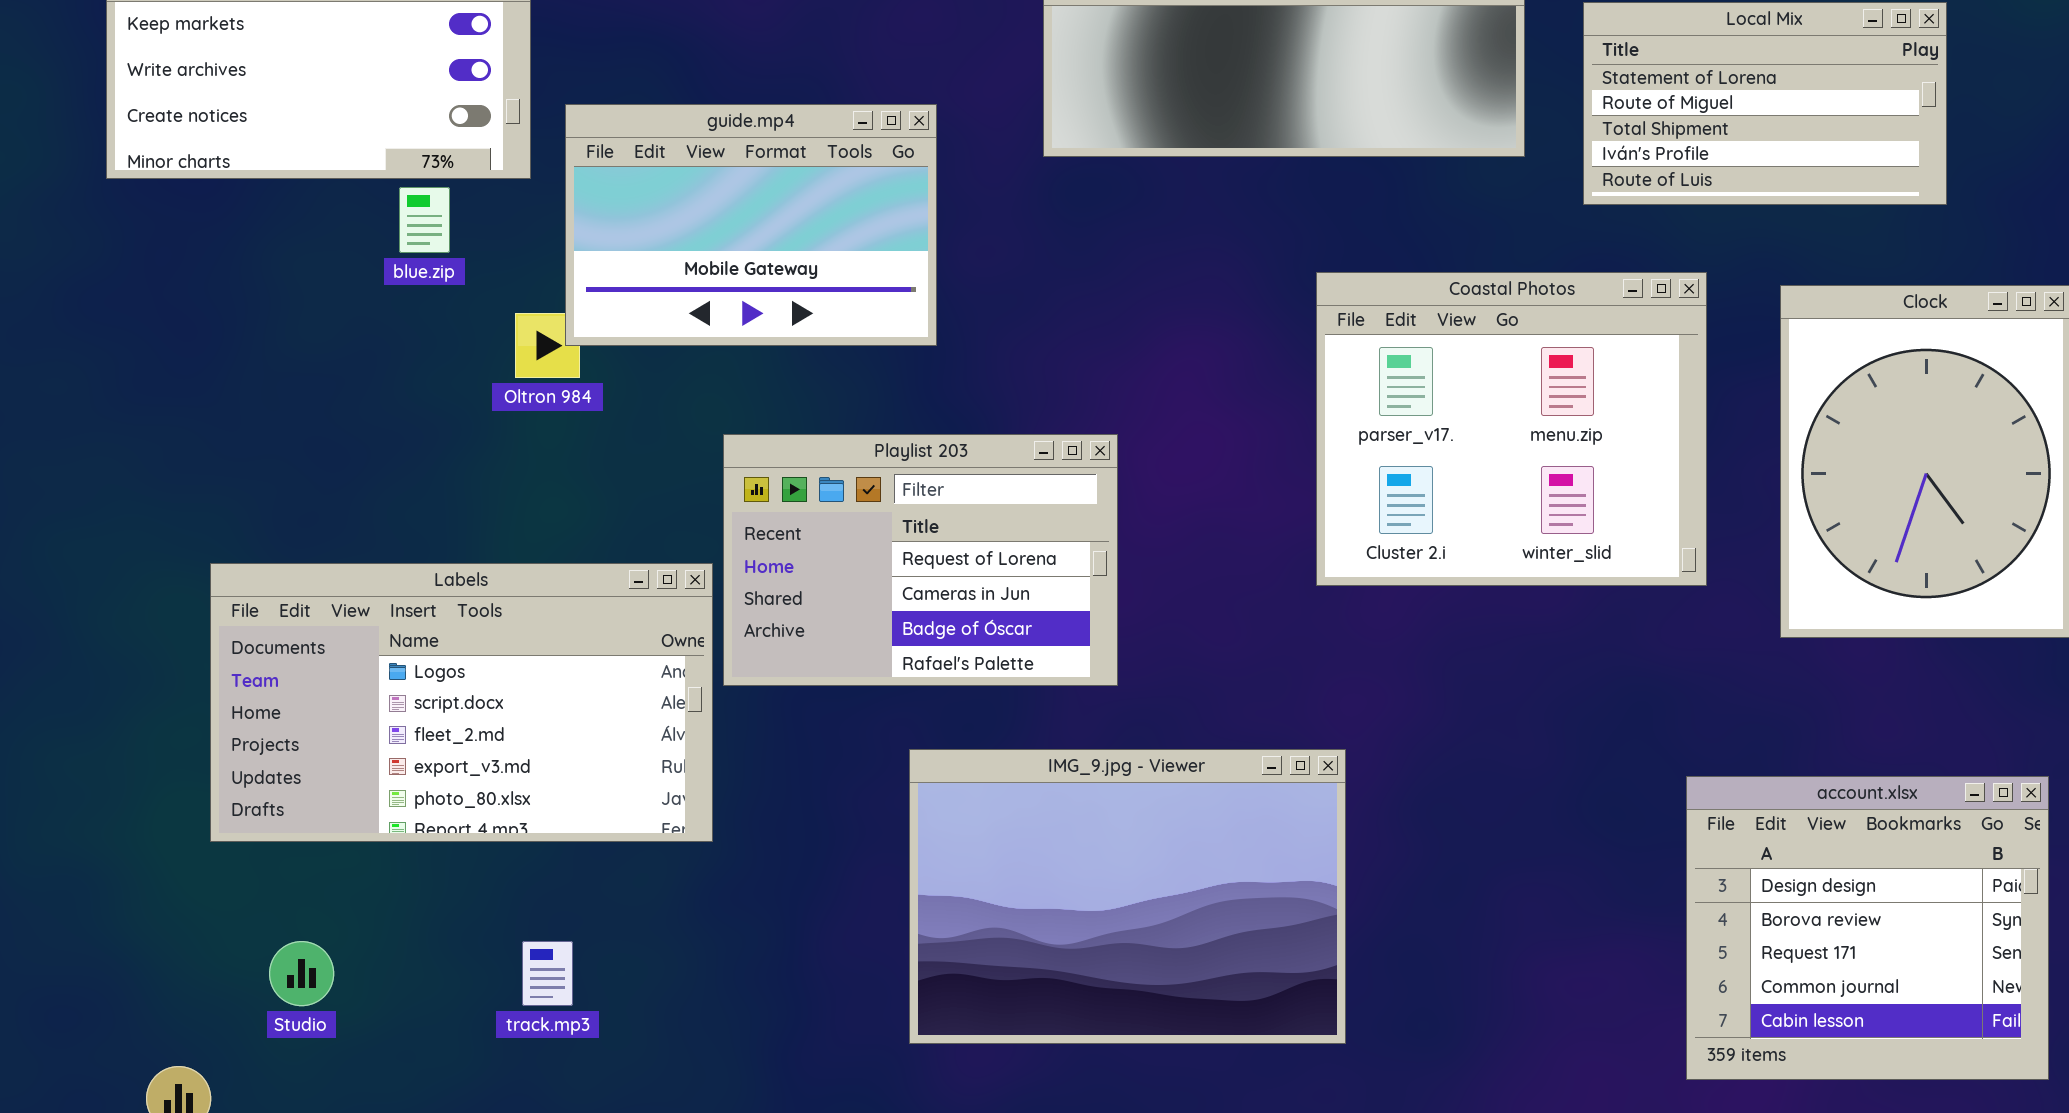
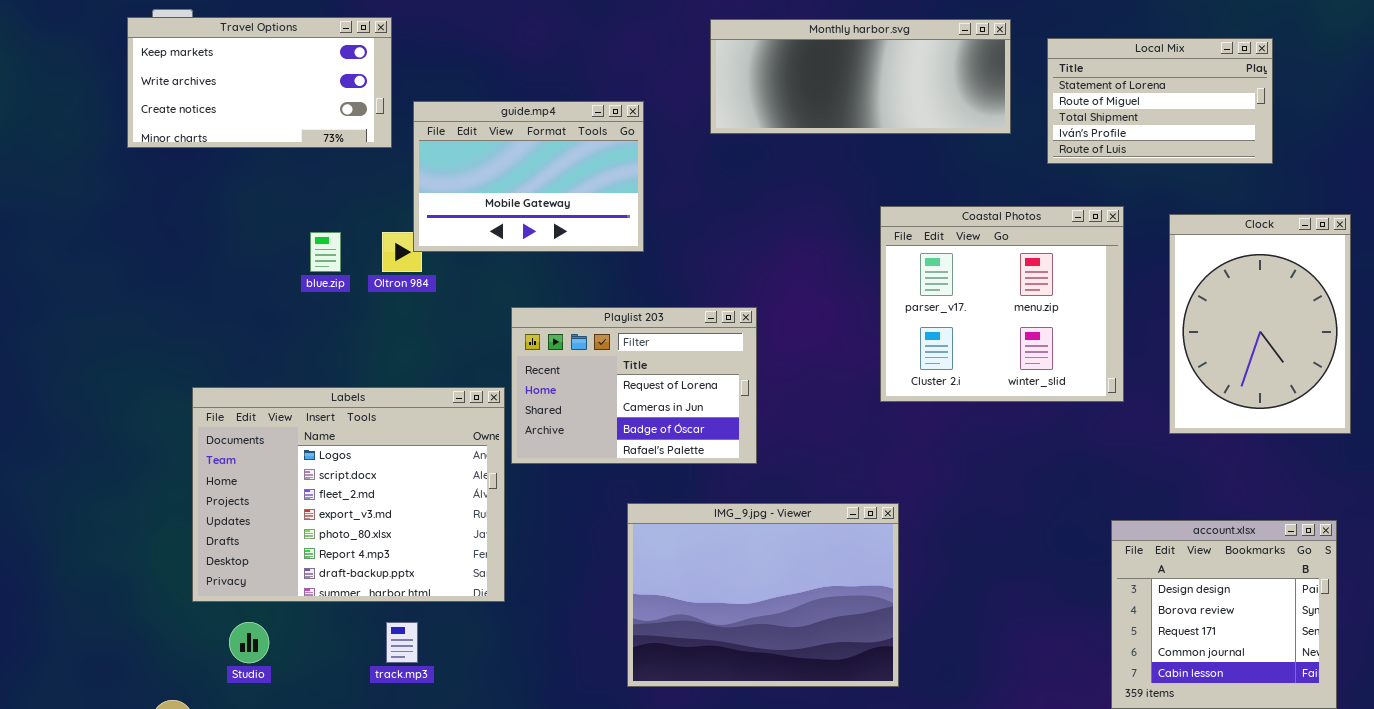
blue.zip: [399,187,450,253] -> [310,232,341,272], moved
Labels: [210,563,713,842] -> [192,387,505,602], resized

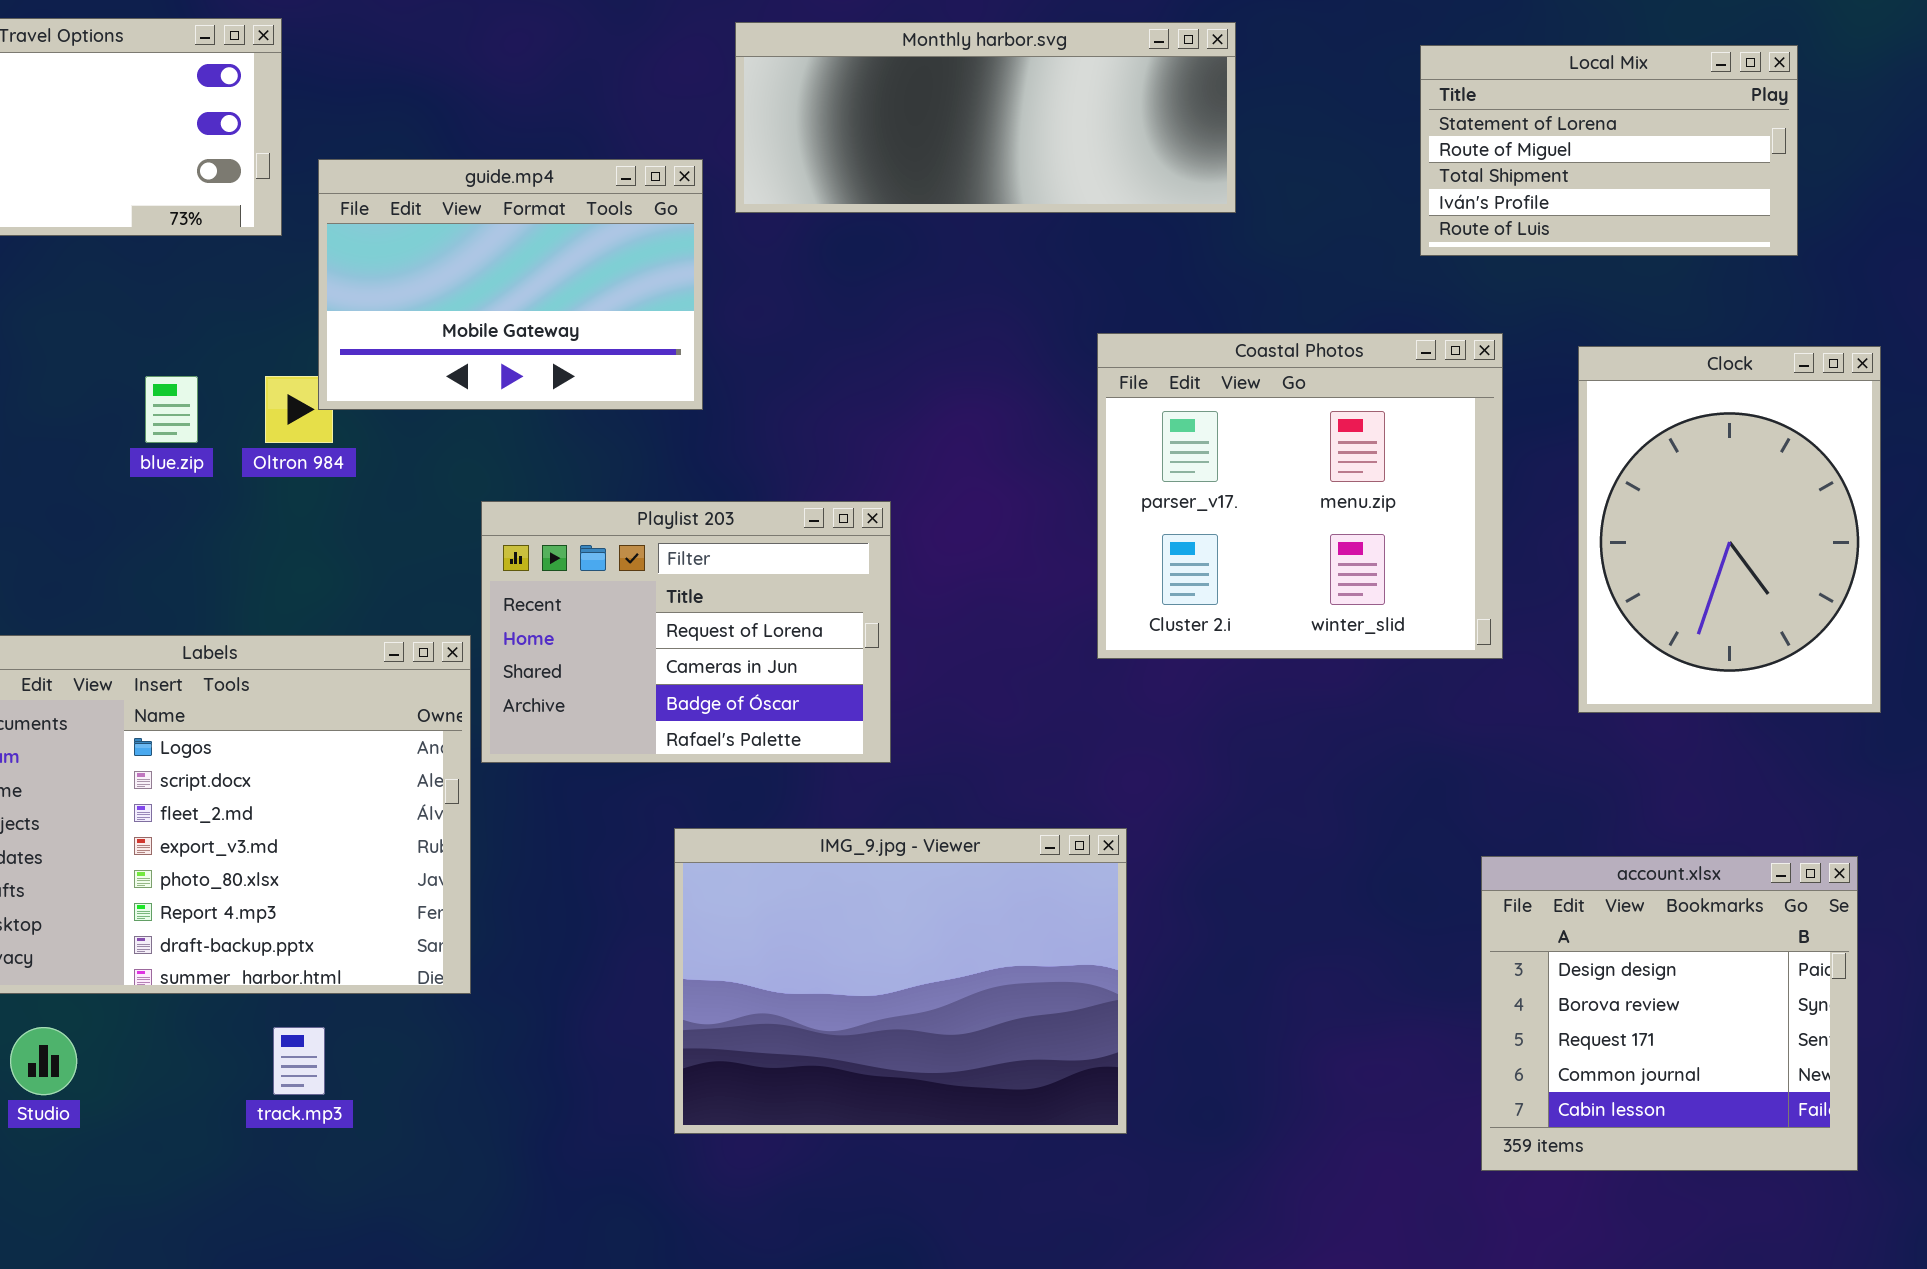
Monthly harbor.svg: [710,19,1011,134] -> [735,22,1236,213], moved
Local Mix: [1047,38,1273,164] -> [1420,45,1798,256], moved

